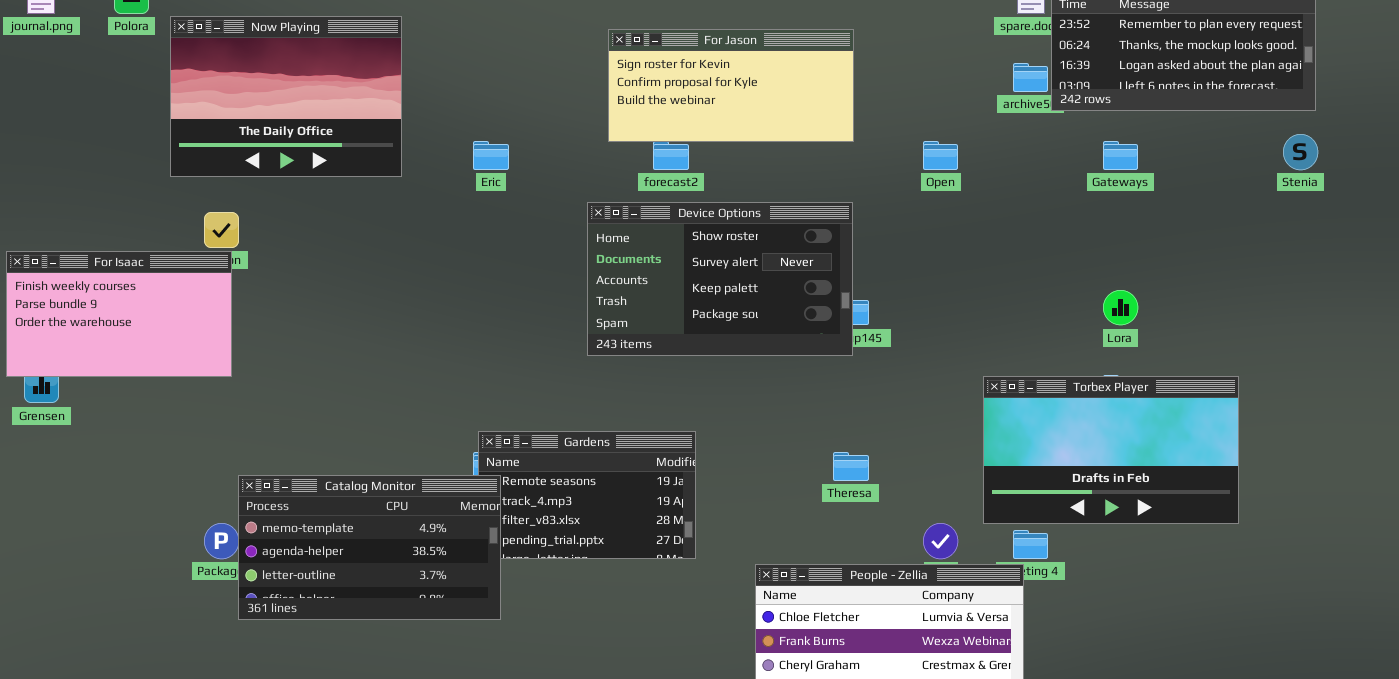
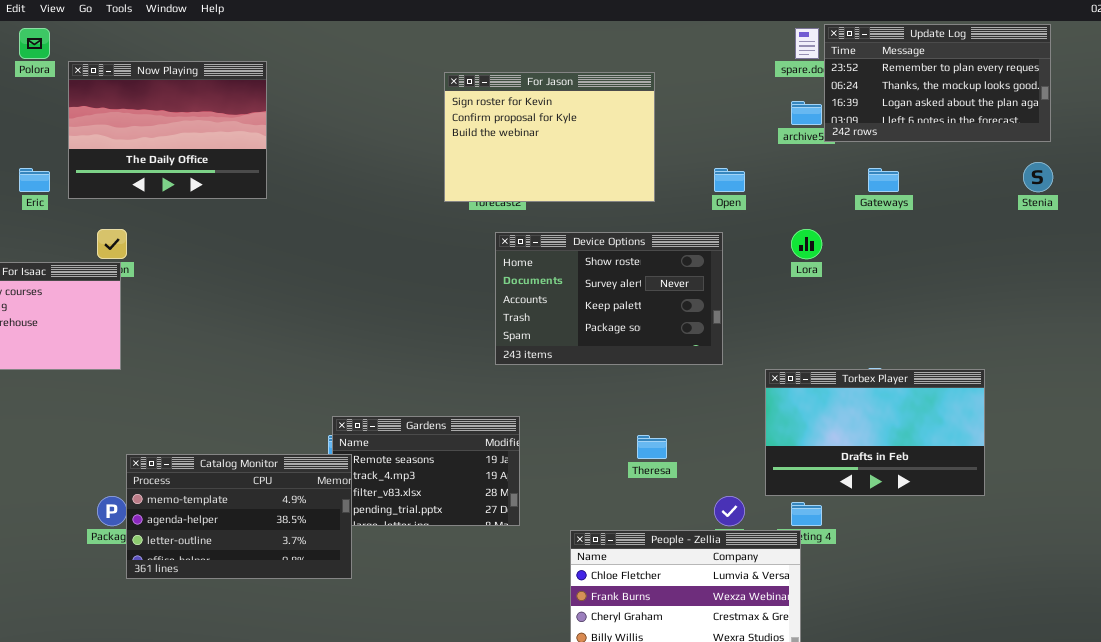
For Jason: [608,29,854,142] -> [444,72,655,202], resized
Eric: [473,141,509,170] -> [19,168,50,192], moved
Device Options: [587,202,853,356] -> [495,232,723,365], moved
Lora: [1103,290,1138,325] -> [791,229,822,259], moved

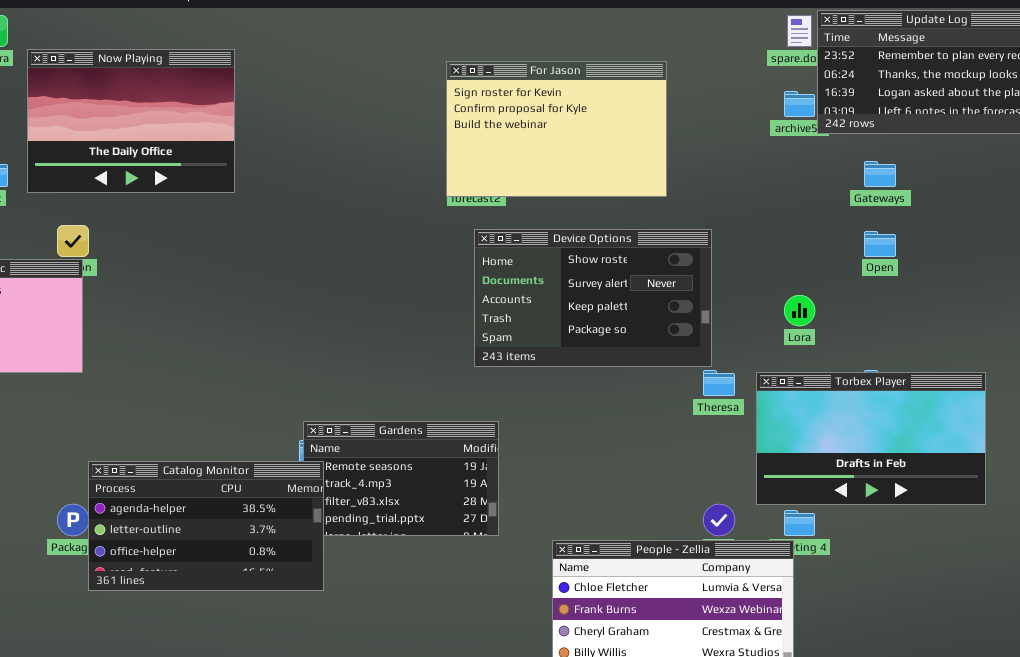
For Jason: [444,72,655,202] -> [446,61,667,197], moved
Open: [714,168,745,192] -> [864,231,896,257], moved
Lora: [791,229,822,259] -> [784,295,815,326], moved
Theresa: [637,435,667,459] -> [703,370,735,396], moved
Catalog Monitor: [126,454,352,579] -> [88,461,324,591], scrolled down 1 row

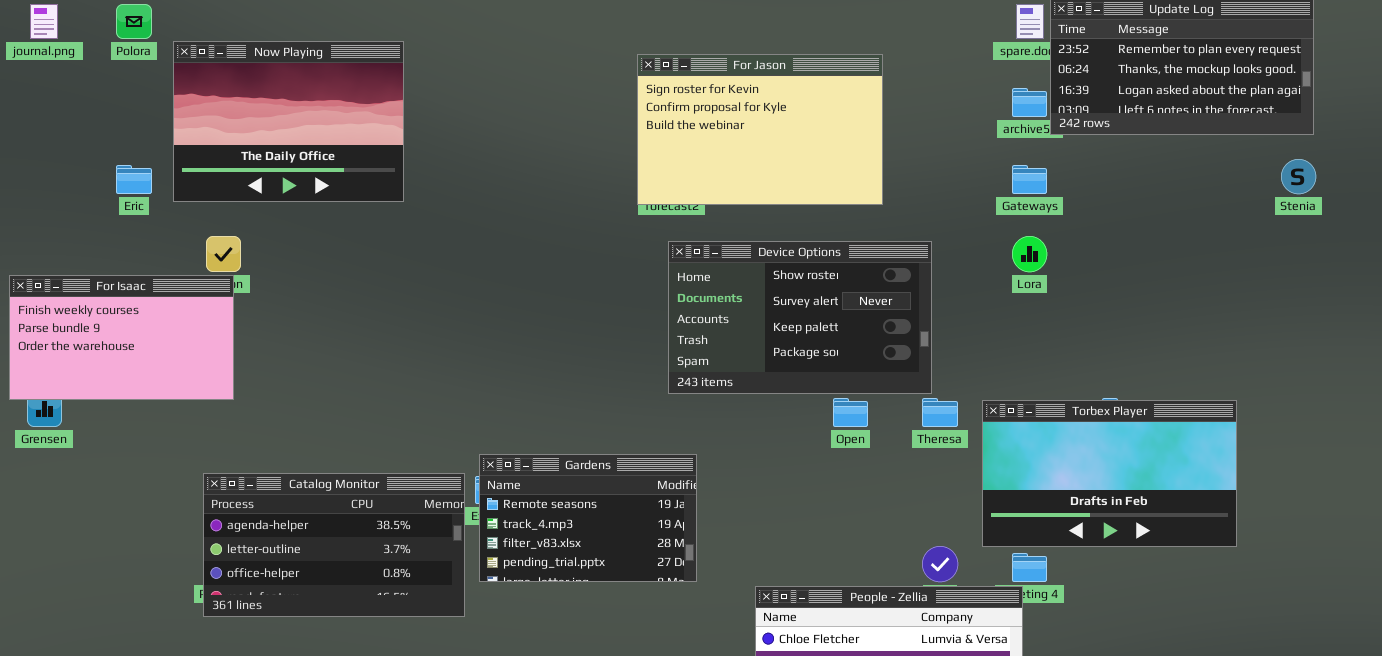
Gateways: [864,161,896,187] -> [1012,165,1047,194], moved
Open: [864,231,896,257] -> [833,398,868,427], moved
Lora: [784,295,815,326] -> [1012,236,1047,272], moved
Catalog Monitor: [88,461,324,591] -> [203,473,465,617], moved

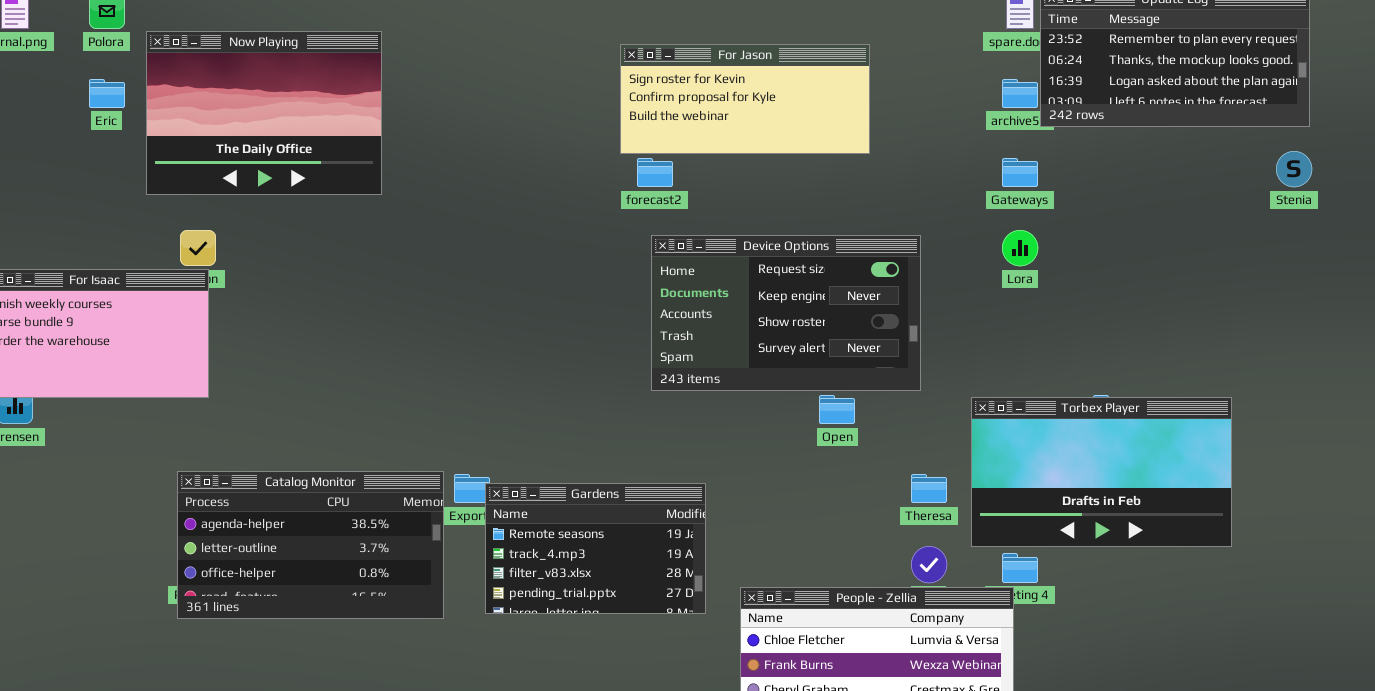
For Jason: [637,54,883,205] -> [620,44,870,154], resized
Eric: [116,165,152,194] -> [89,79,125,108], moved
Device Options: [668,241,932,394] -> [651,235,921,391], scrolled up 2 rows
Theresa: [922,398,958,427] -> [911,474,947,503], moved
Gardens: [479,454,697,582] -> [485,483,706,614], moved

